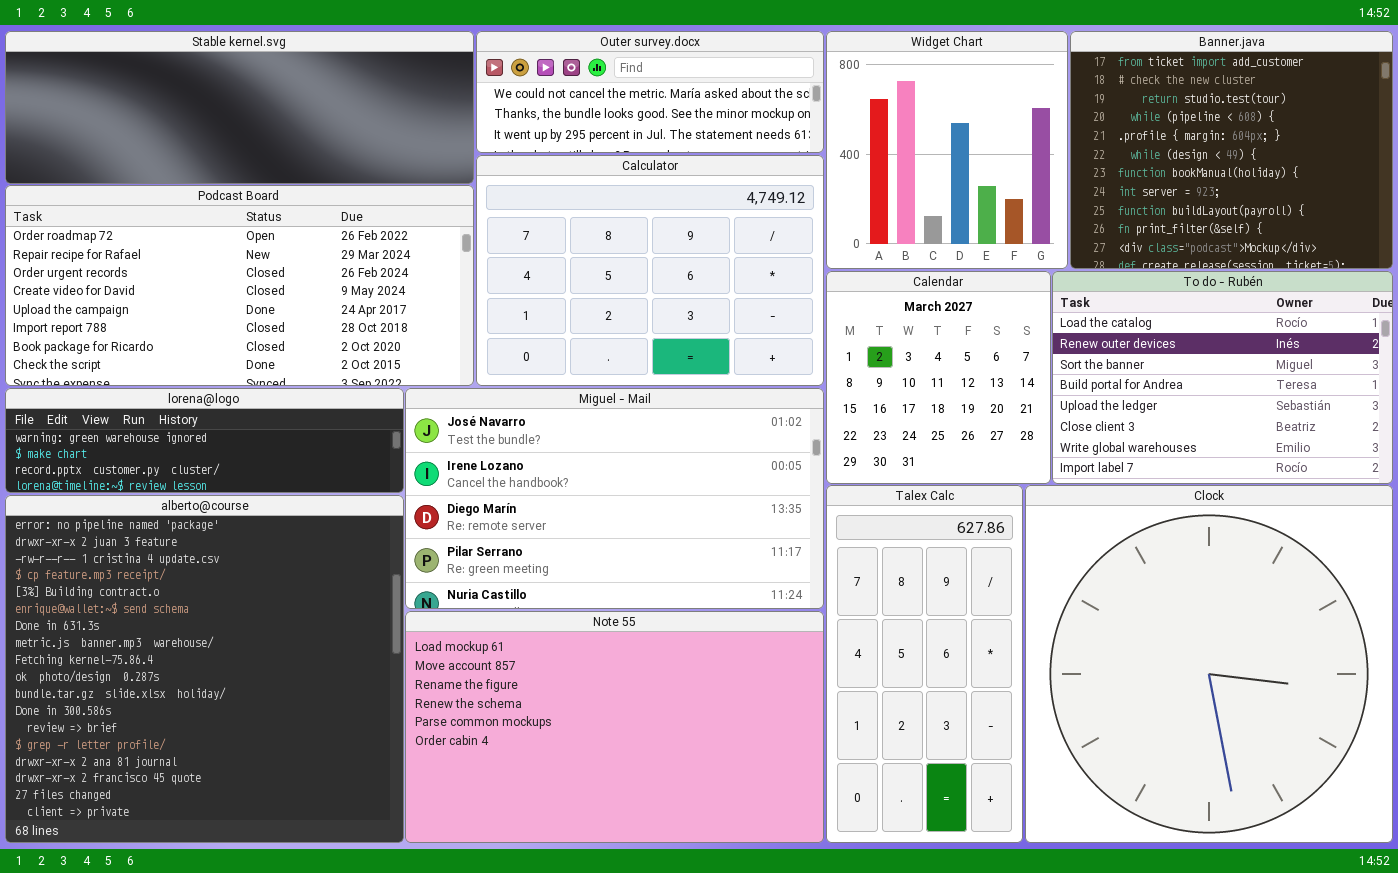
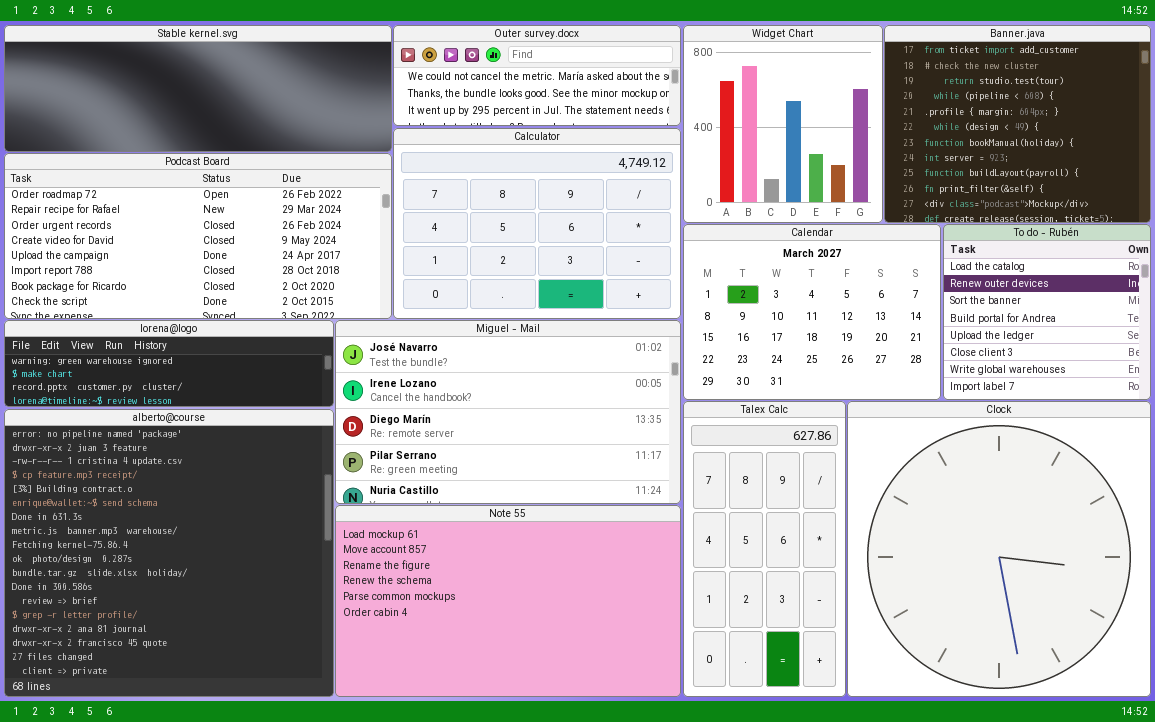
Calendar: [826,271,1051,484] -> [683,224,941,400], resized
To do - Rubén: [1052,271,1393,484] -> [943,224,1151,400], resized

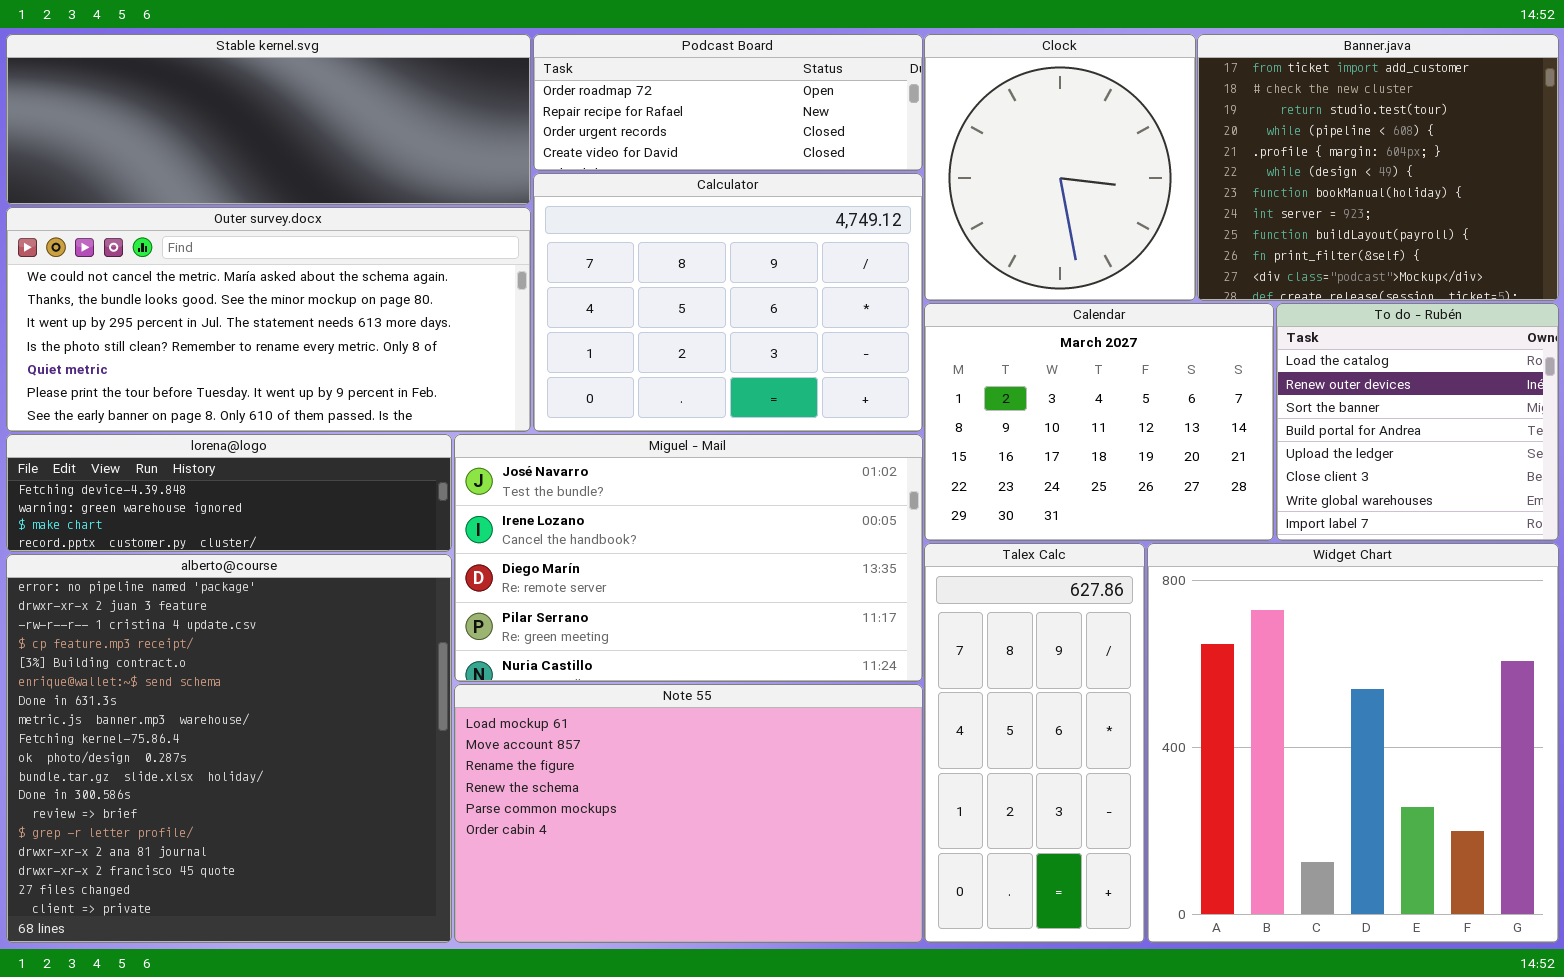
Outer survey.docx: [393,25,681,126] -> [6,207,531,432], moved, resized
Widget Chart: [683,25,883,223] -> [1147,543,1559,943], moved, resized
Podcast Board: [4,153,392,319] -> [533,34,923,171], moved, resized
lorena@logo: [4,320,334,407] -> [6,434,452,552], scrolled up 1 row
Clock: [847,401,1151,697] -> [924,34,1196,301], moved, resized

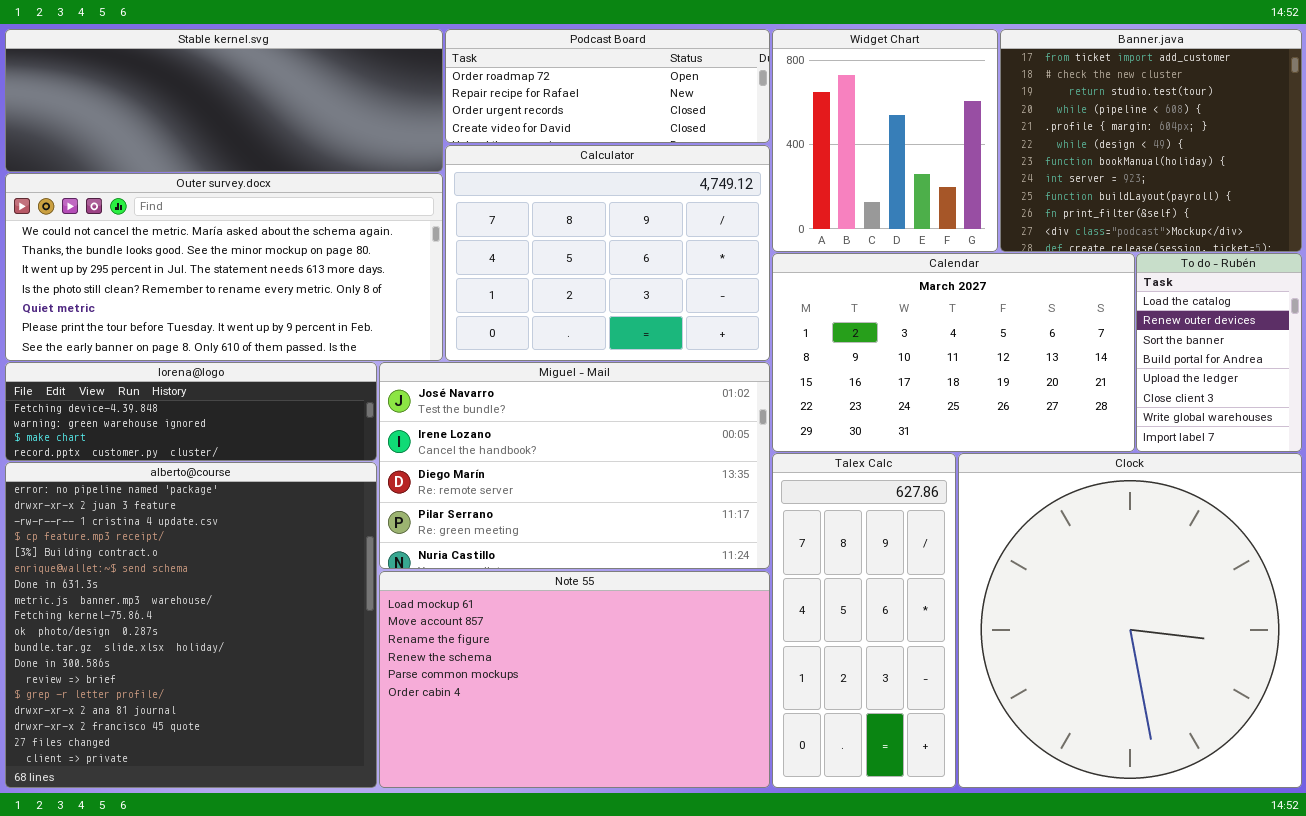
Clock: [924,34,1196,301] -> [958,453,1302,788], moved, resized
Calendar: [924,303,1274,541] -> [772,253,1135,452], resized
To do - Rubén: [1276,303,1559,541] -> [1136,253,1302,452], resized
Widget Chart: [1147,543,1559,943] -> [772,29,998,252], moved, resized

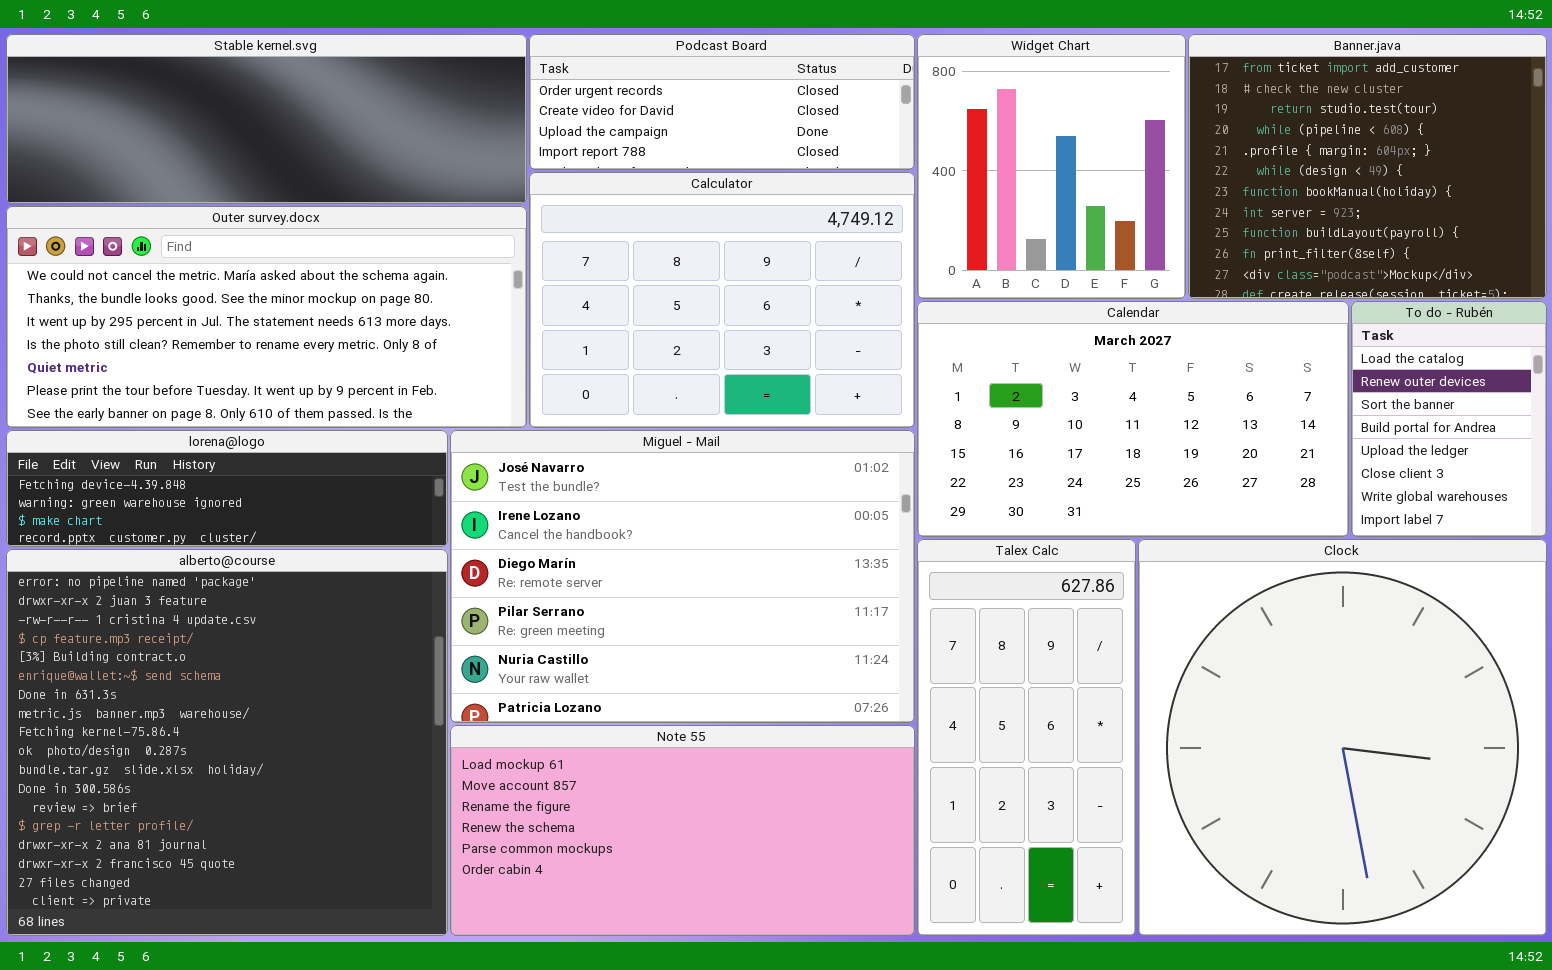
Podcast Board: [445,29,770,143] -> [529,34,915,170], scrolled down 2 rows
Miguel - Mail: [379,362,770,569] -> [450,430,915,723], resized
Note 55: [379,571,770,788] -> [450,725,915,936], resized

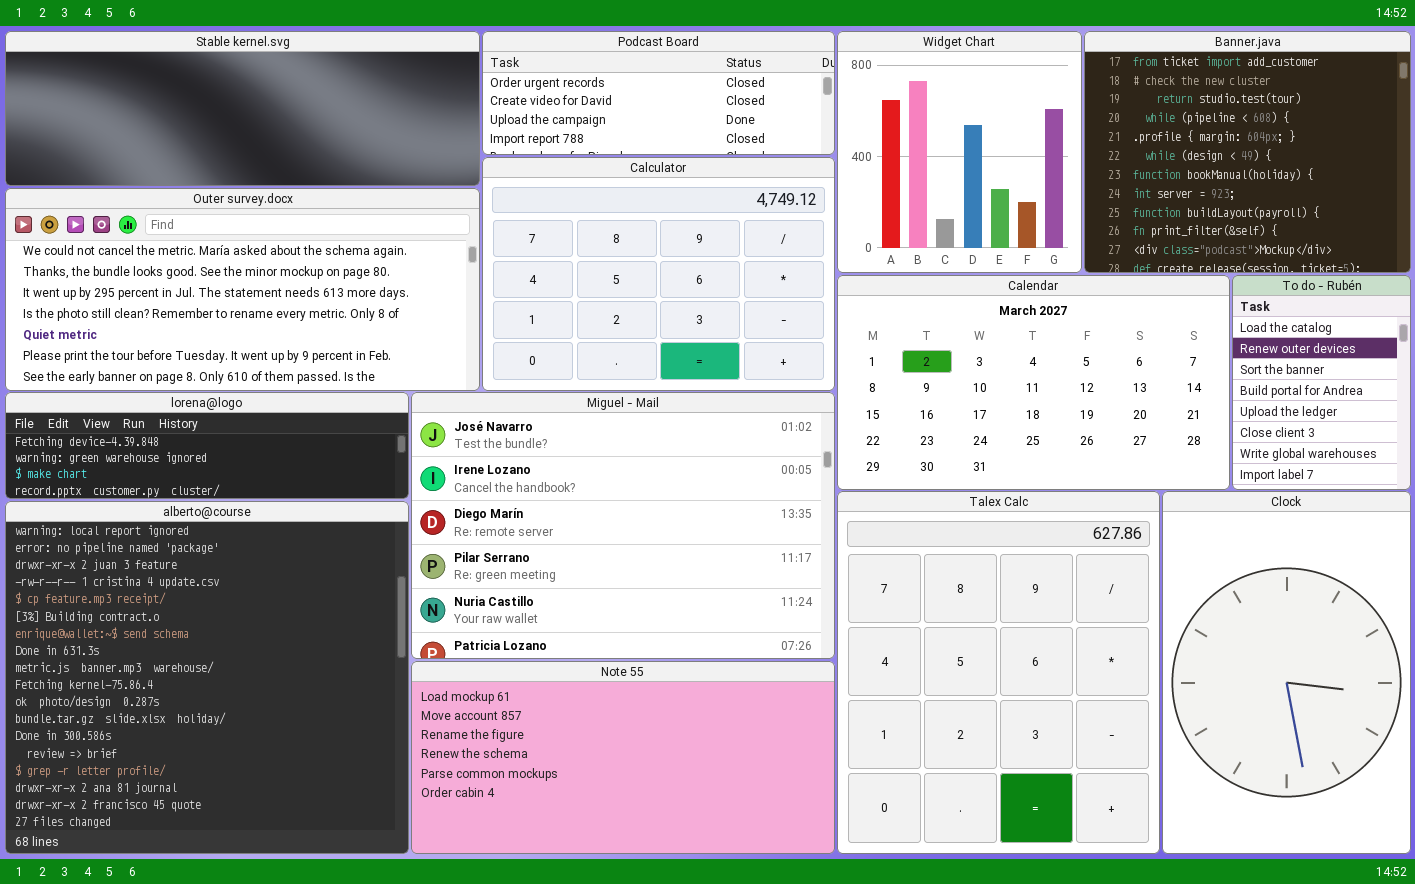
Talex Calc: [917,539,1136,936] -> [837,491,1160,854], resized
Clock: [1138,539,1547,936] -> [1162,491,1411,854], resized
alberto@course: [6,549,448,936] -> [5,501,409,854], scrolled up 1 row

